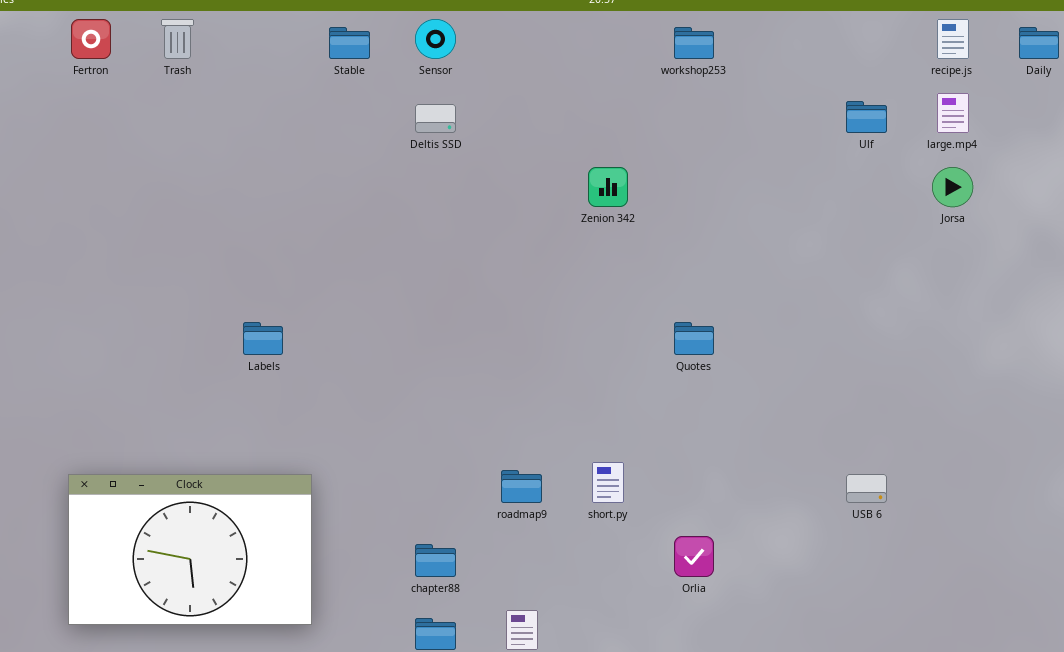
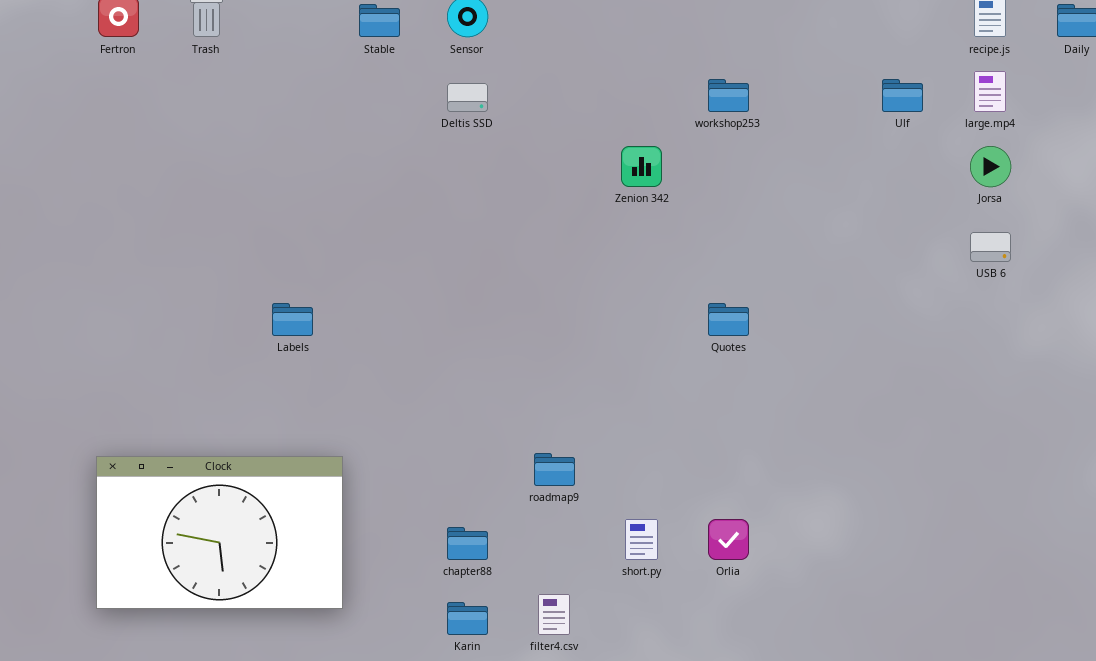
workshop253: [674,27,714,59] -> [708,79,749,112], moved
short.py: [592,462,624,503] -> [625,519,658,560], moved
USB 6: [846,474,887,503] -> [970,232,1011,262], moved

